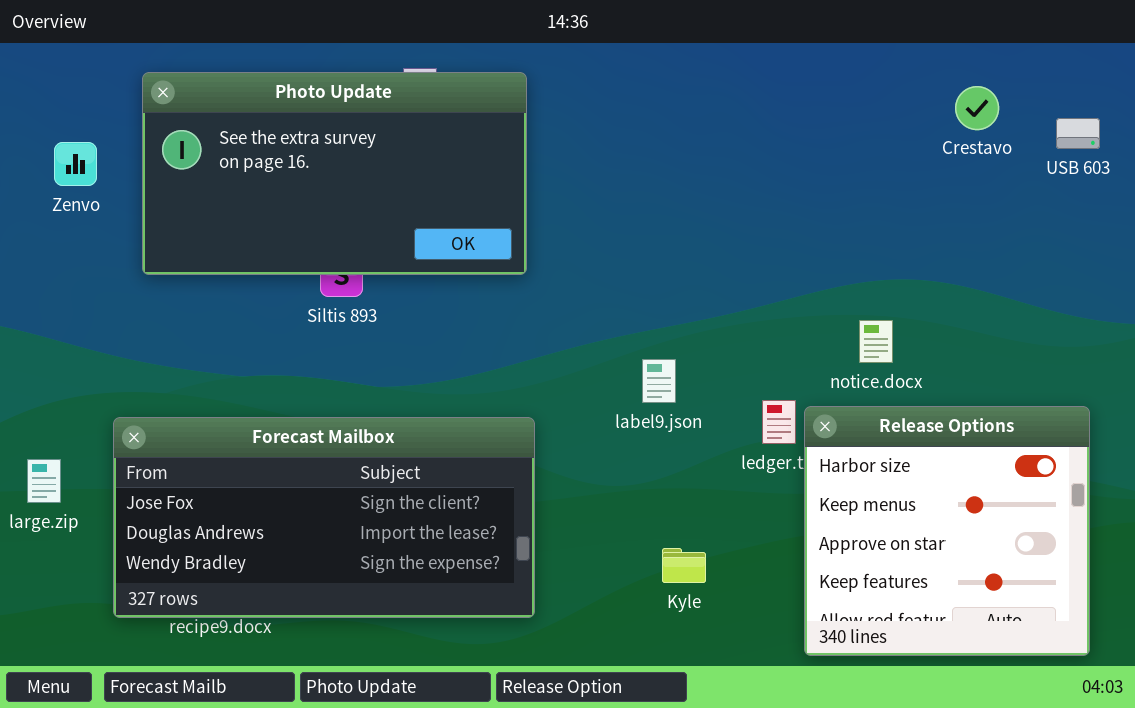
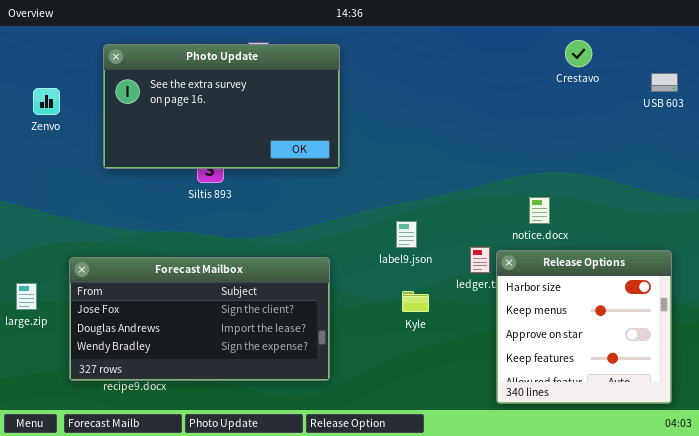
Photo Update: [142,72,527,275] -> [103,44,340,169], moved
Crestavo: [955,86,999,130] -> [565,40,592,67], moved
Kyle: [662,548,706,583] -> [402,291,429,312], moved

